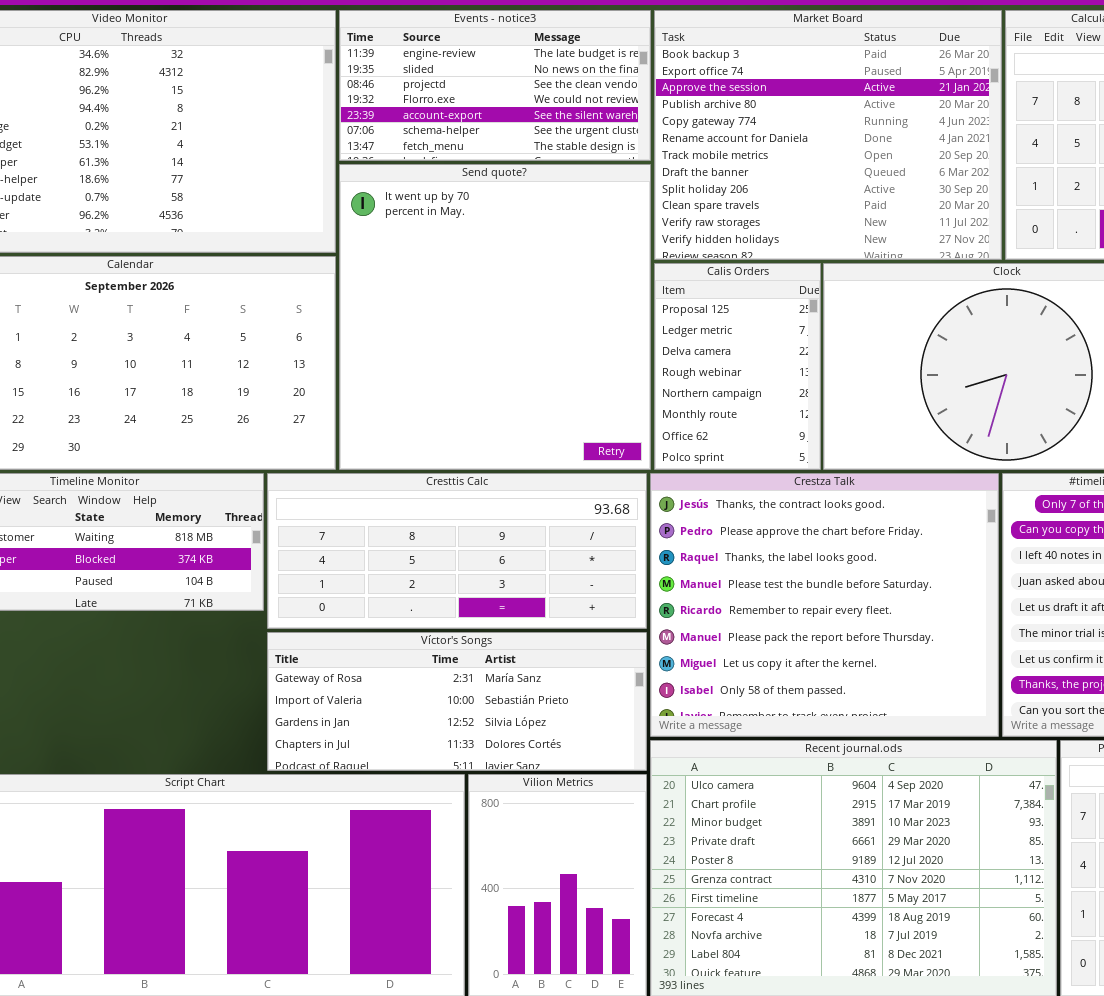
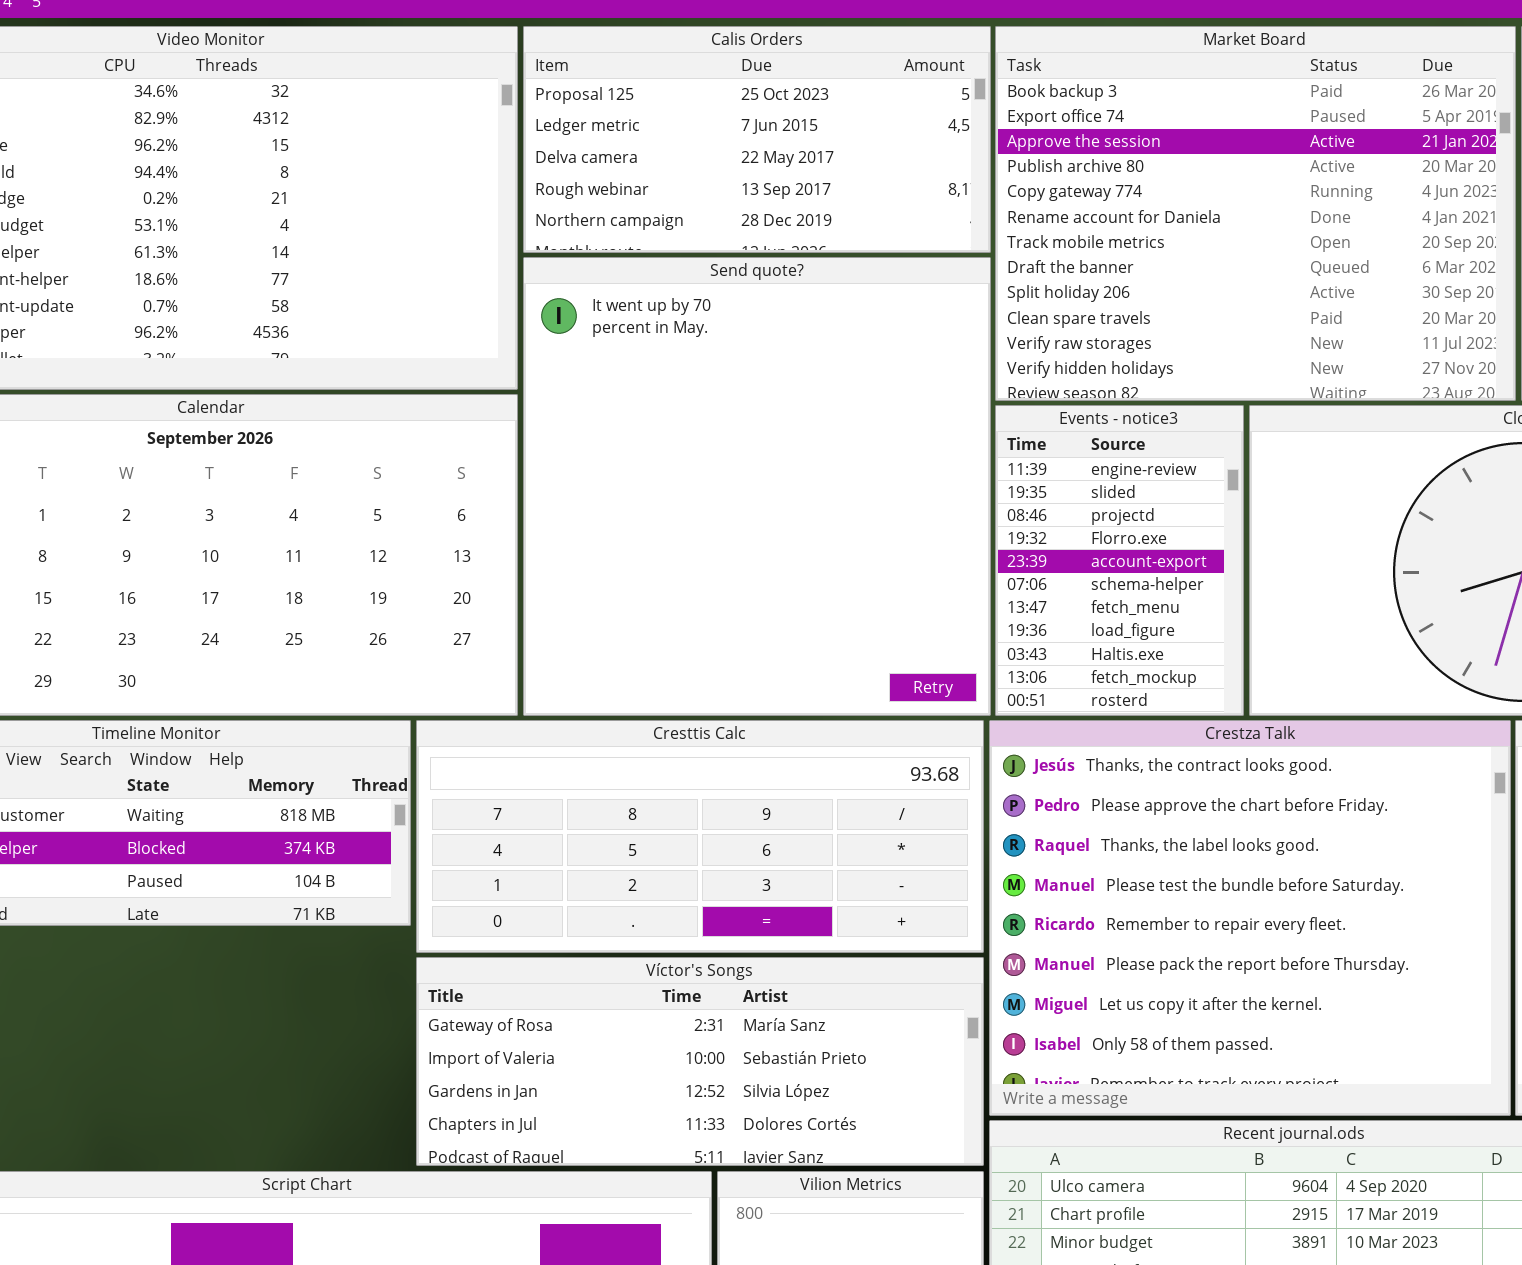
Events - notice3: [339,10,651,161] -> [995,405,1244,716], moved, resized
Calis Orders: [654,263,821,470] -> [523,26,991,253], moved, resized

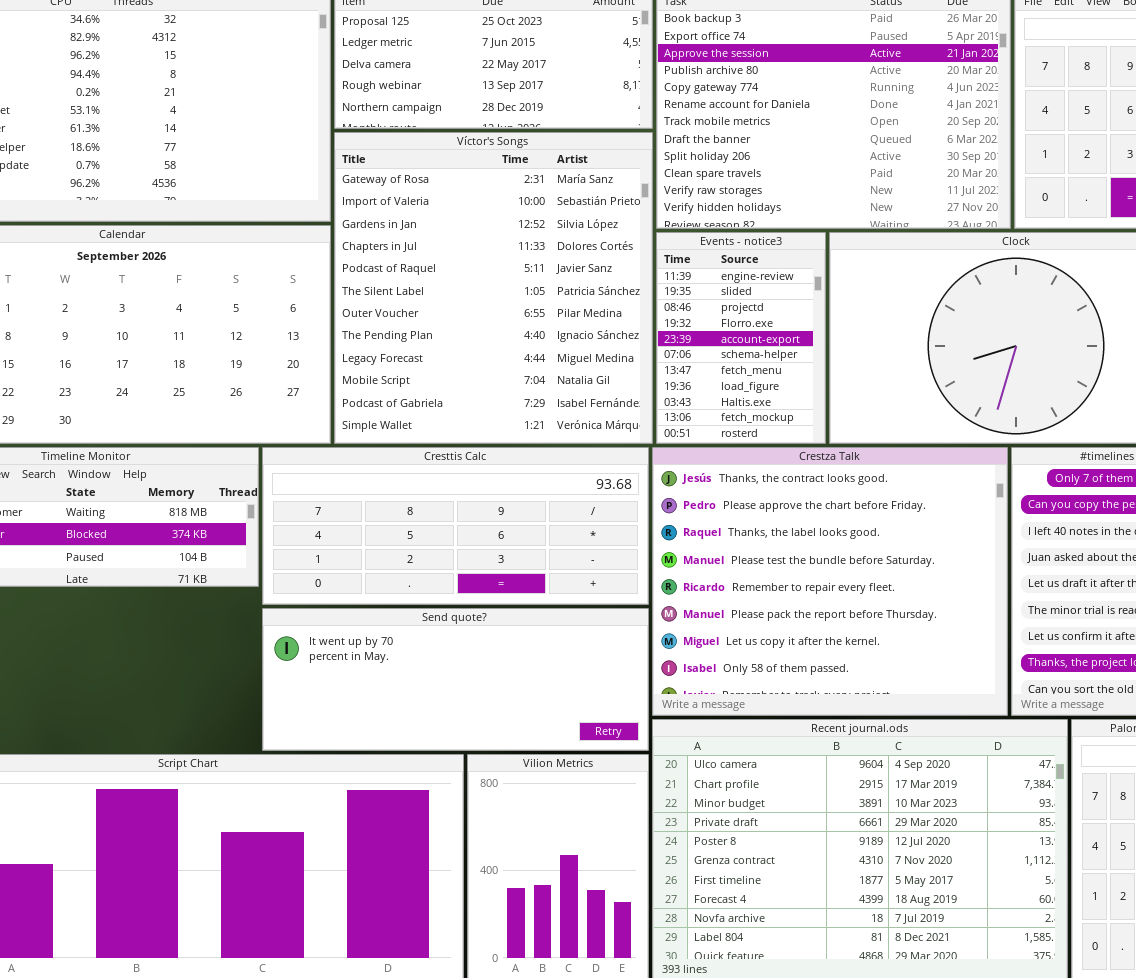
Send quote?: [523,257,991,716] -> [262,608,649,751], moved, resized
Víctor's Songs: [416,957,984,1166] -> [334,132,653,444], moved, resized

